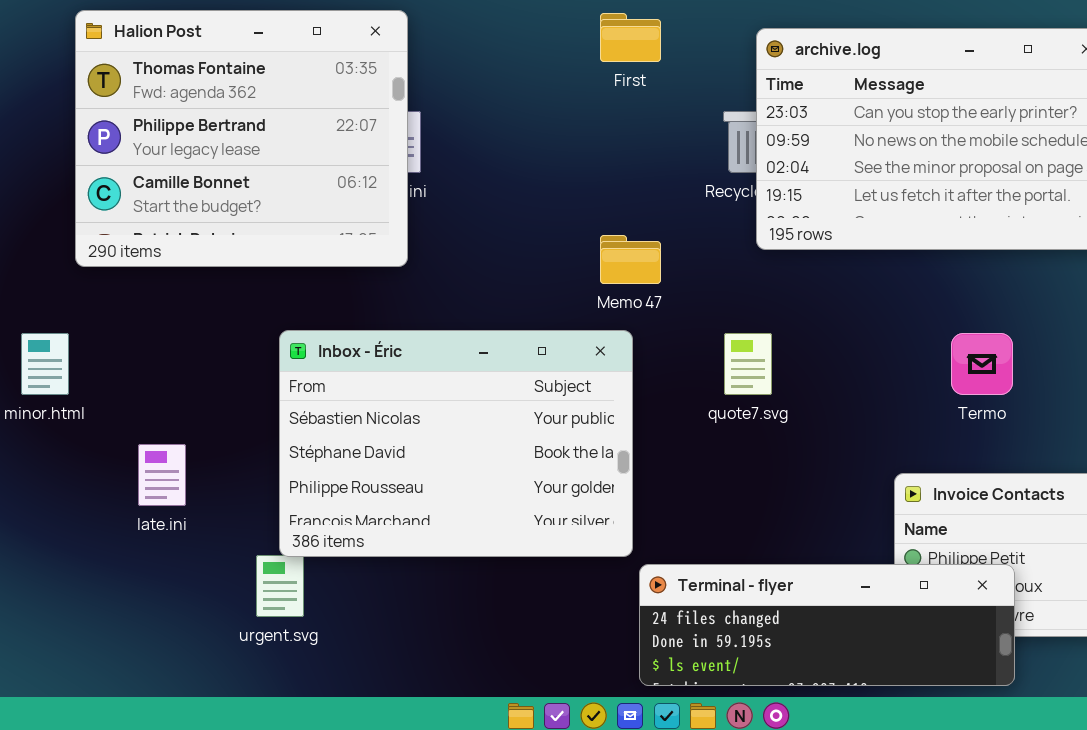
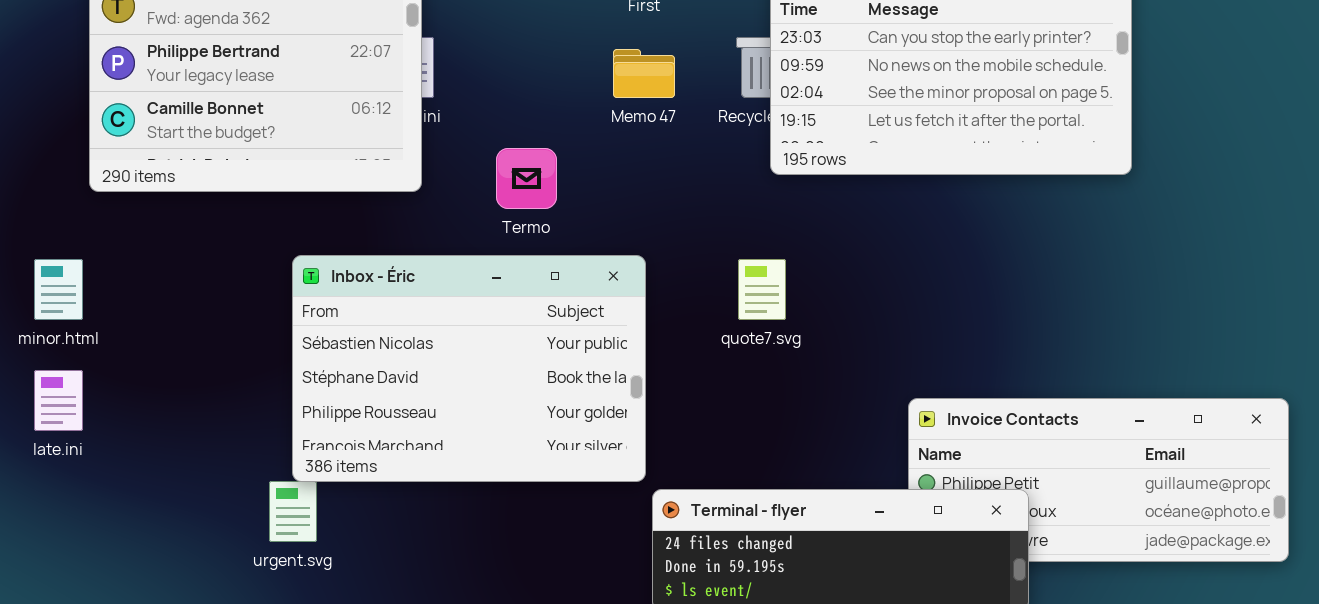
Memo 47: [600,235,661,284] -> [613,49,675,98], moved
Termo: [951,333,1013,395] -> [496,148,557,209], moved
late.ini: [138,444,186,506] -> [34,370,83,431], moved

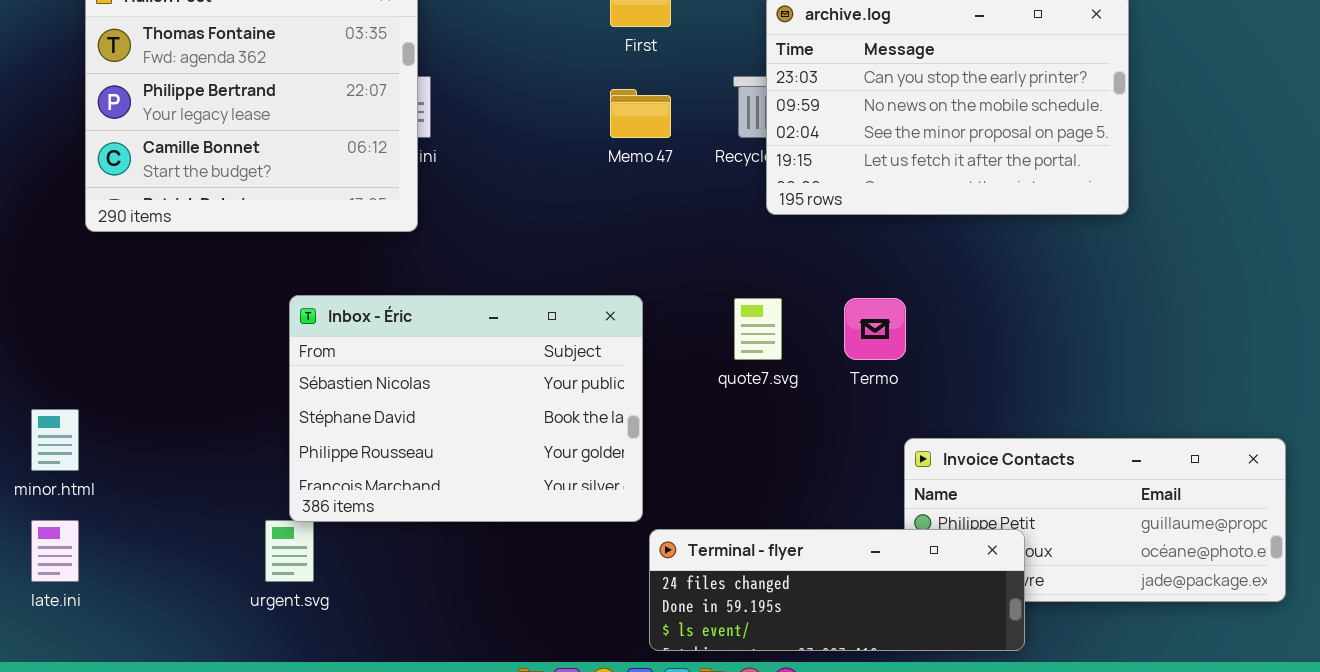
Termo: [496,148,557,209] -> [844,298,906,360], moved
minor.html: [34,259,83,320] -> [31,409,79,471], moved
late.ini: [34,370,83,431] -> [31,520,79,582], moved

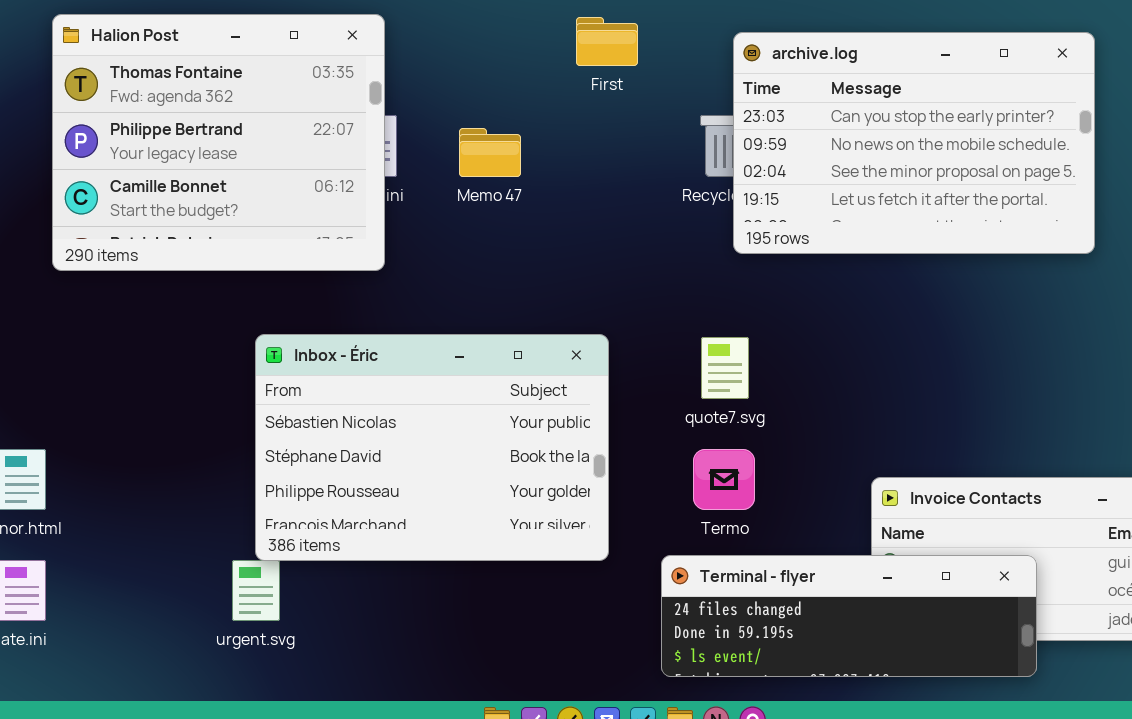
Memo 47: [610,89,671,138] -> [459,128,521,177], moved
Termo: [844,298,906,360] -> [693,449,755,510], moved
Terminal - flyer: [649,529,1025,651] -> [661,555,1037,677], moved

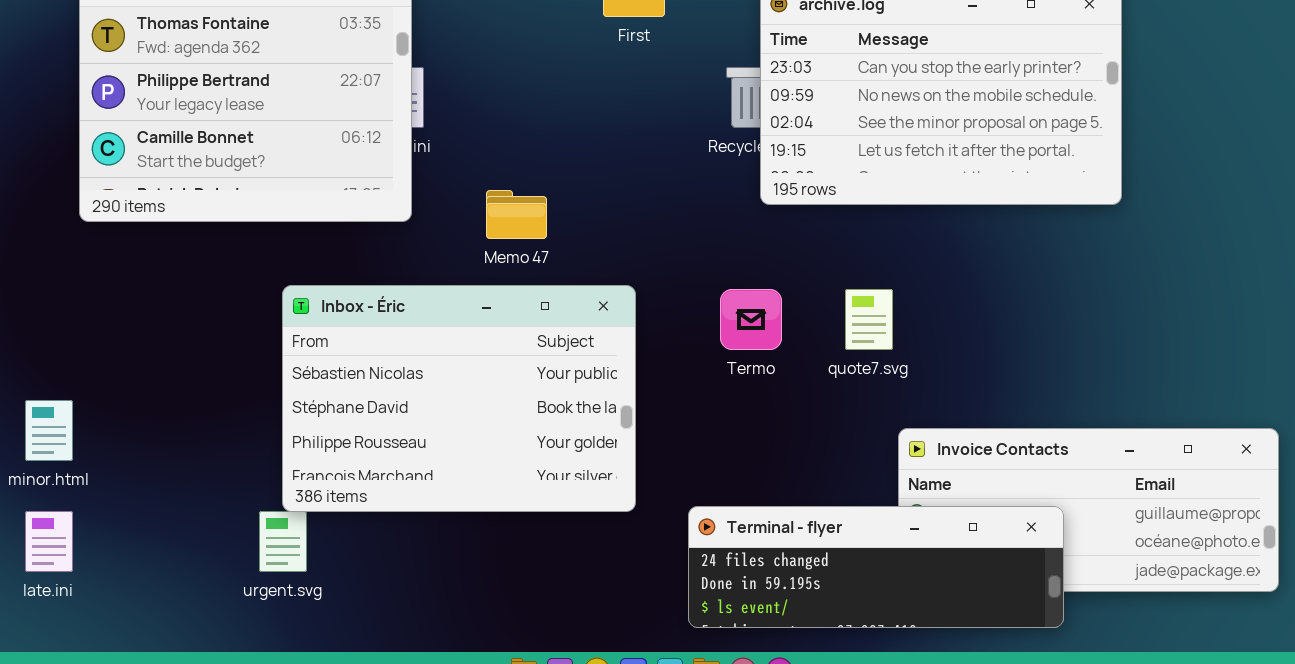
Memo 47: [459,128,521,177] -> [486,190,547,239], moved
quote7.svg: [701,337,749,399] -> [845,289,893,350], moved
Termo: [693,449,755,510] -> [720,289,782,350], moved

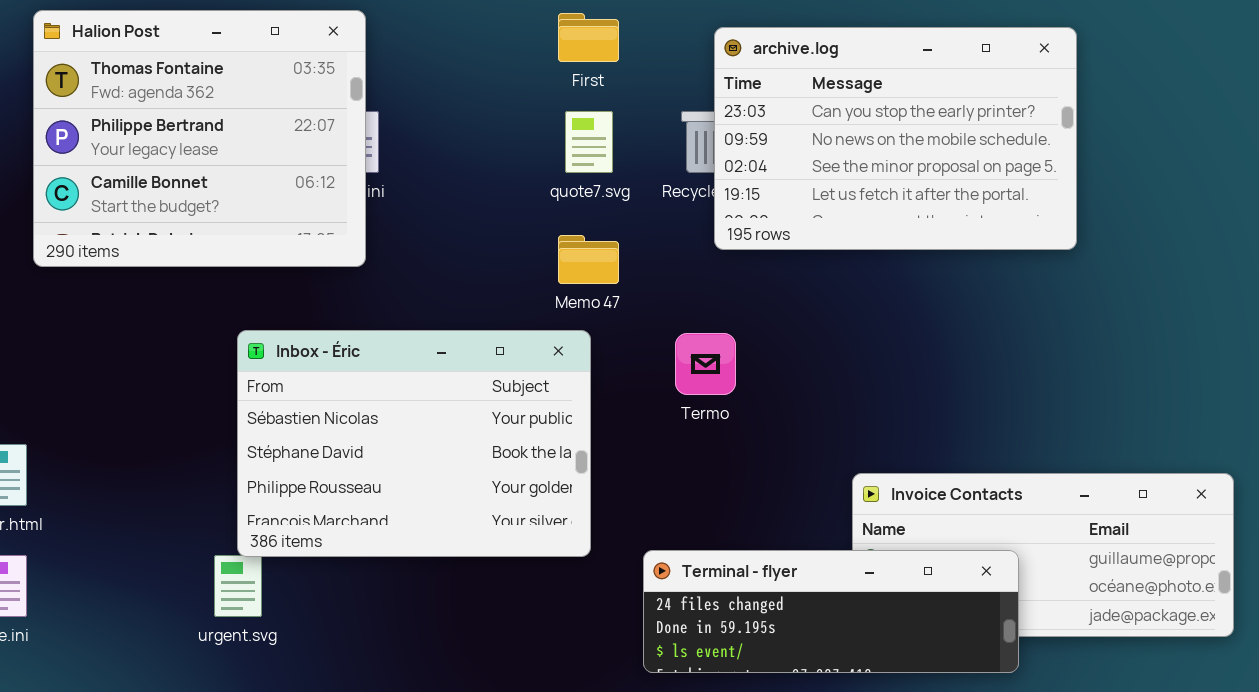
Memo 47: [486,190,547,239] -> [558,235,619,284], moved
quote7.svg: [845,289,893,350] -> [565,111,613,173], moved

